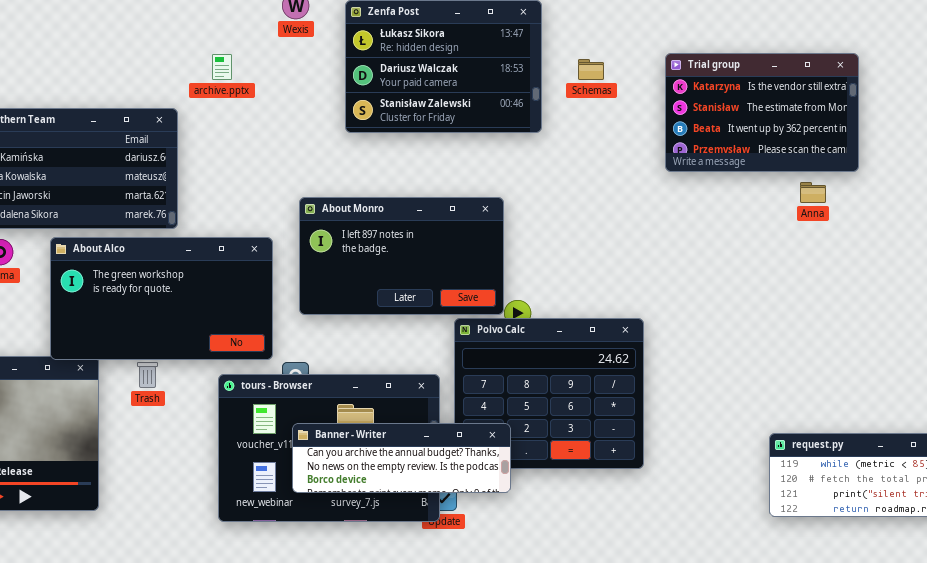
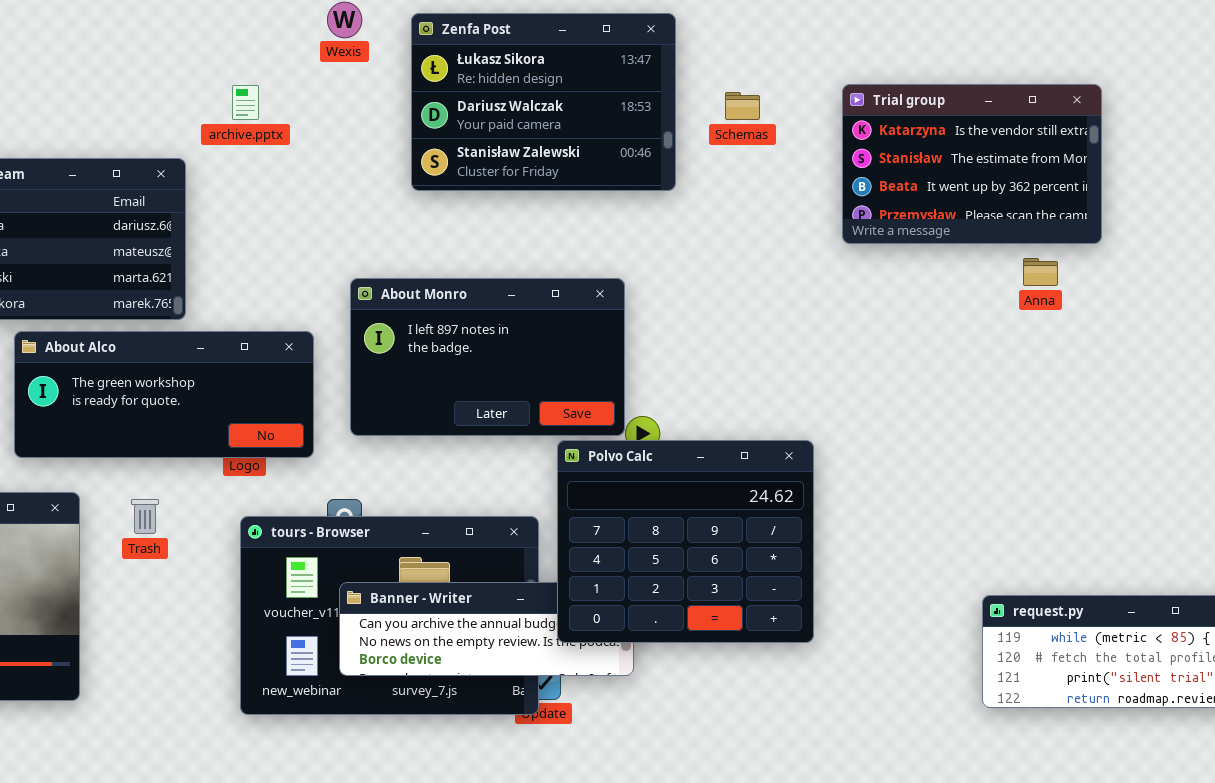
About Alco: [50,237,273,360] -> [14,331,314,458], resized
Polvo Calc: [454,318,644,469] -> [557,440,814,643], raised

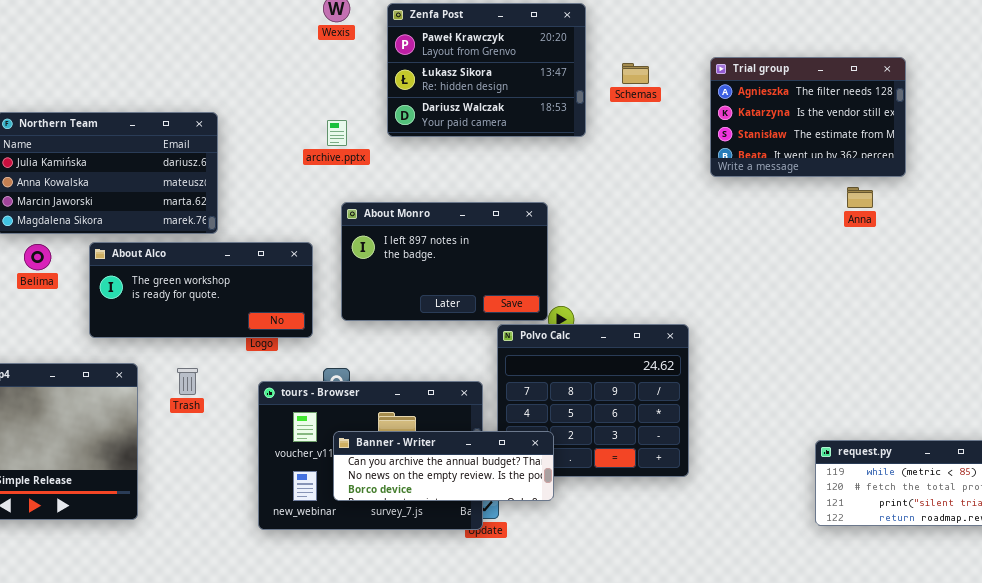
Zenfa Post: [411,13,676,191] -> [387,3,586,137], scrolled up 1 row
Trial group: [842,84,1102,244] -> [710,57,906,177], scrolled up 1 row
archive.pptx: [232,85,259,120] -> [327,120,347,146], moved
Banner - Writer: [339,582,634,676] -> [333,431,554,501], raised

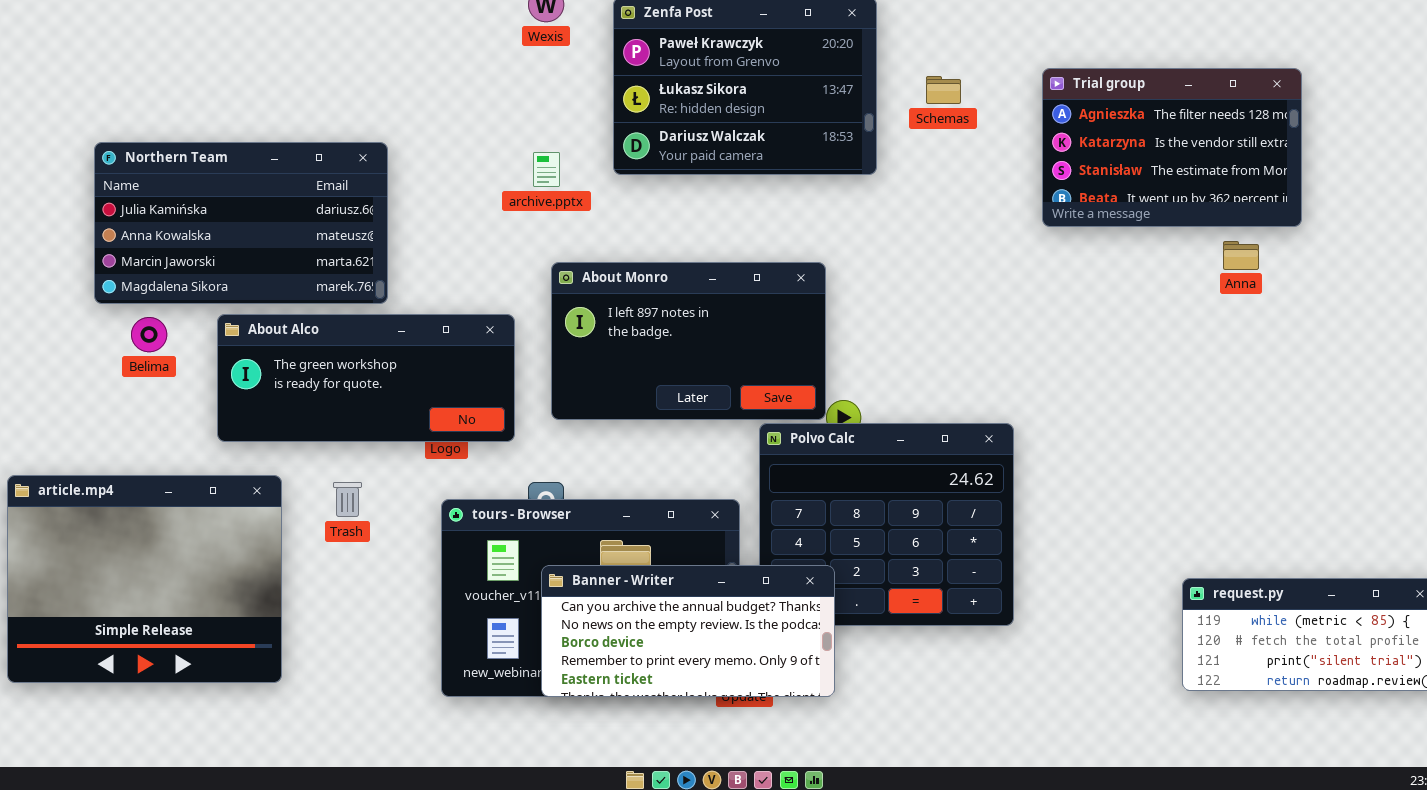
Banner - Writer: [333,431,554,501] -> [541,565,835,697], resized

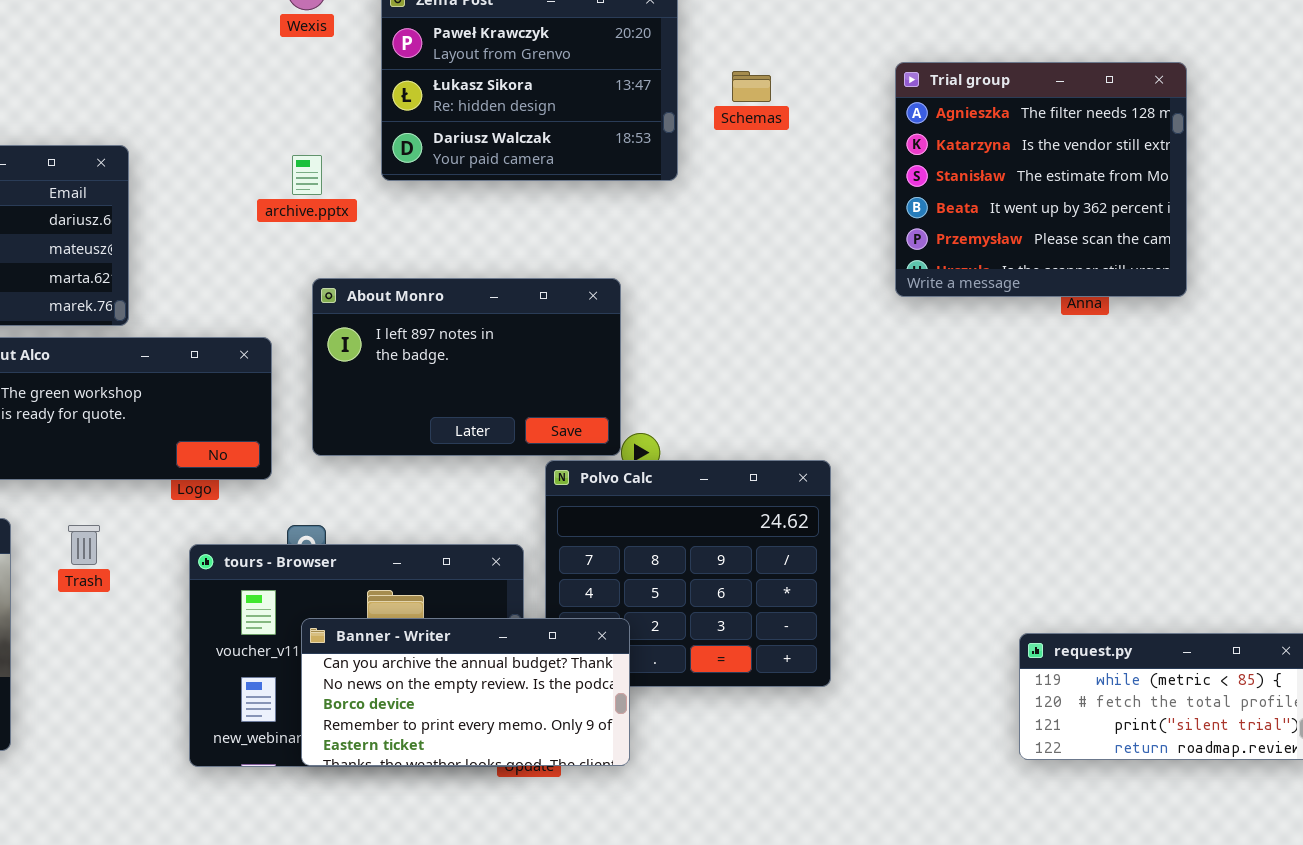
Trial group: [1042,68,1302,227] -> [895,62,1187,297], moved, resized

